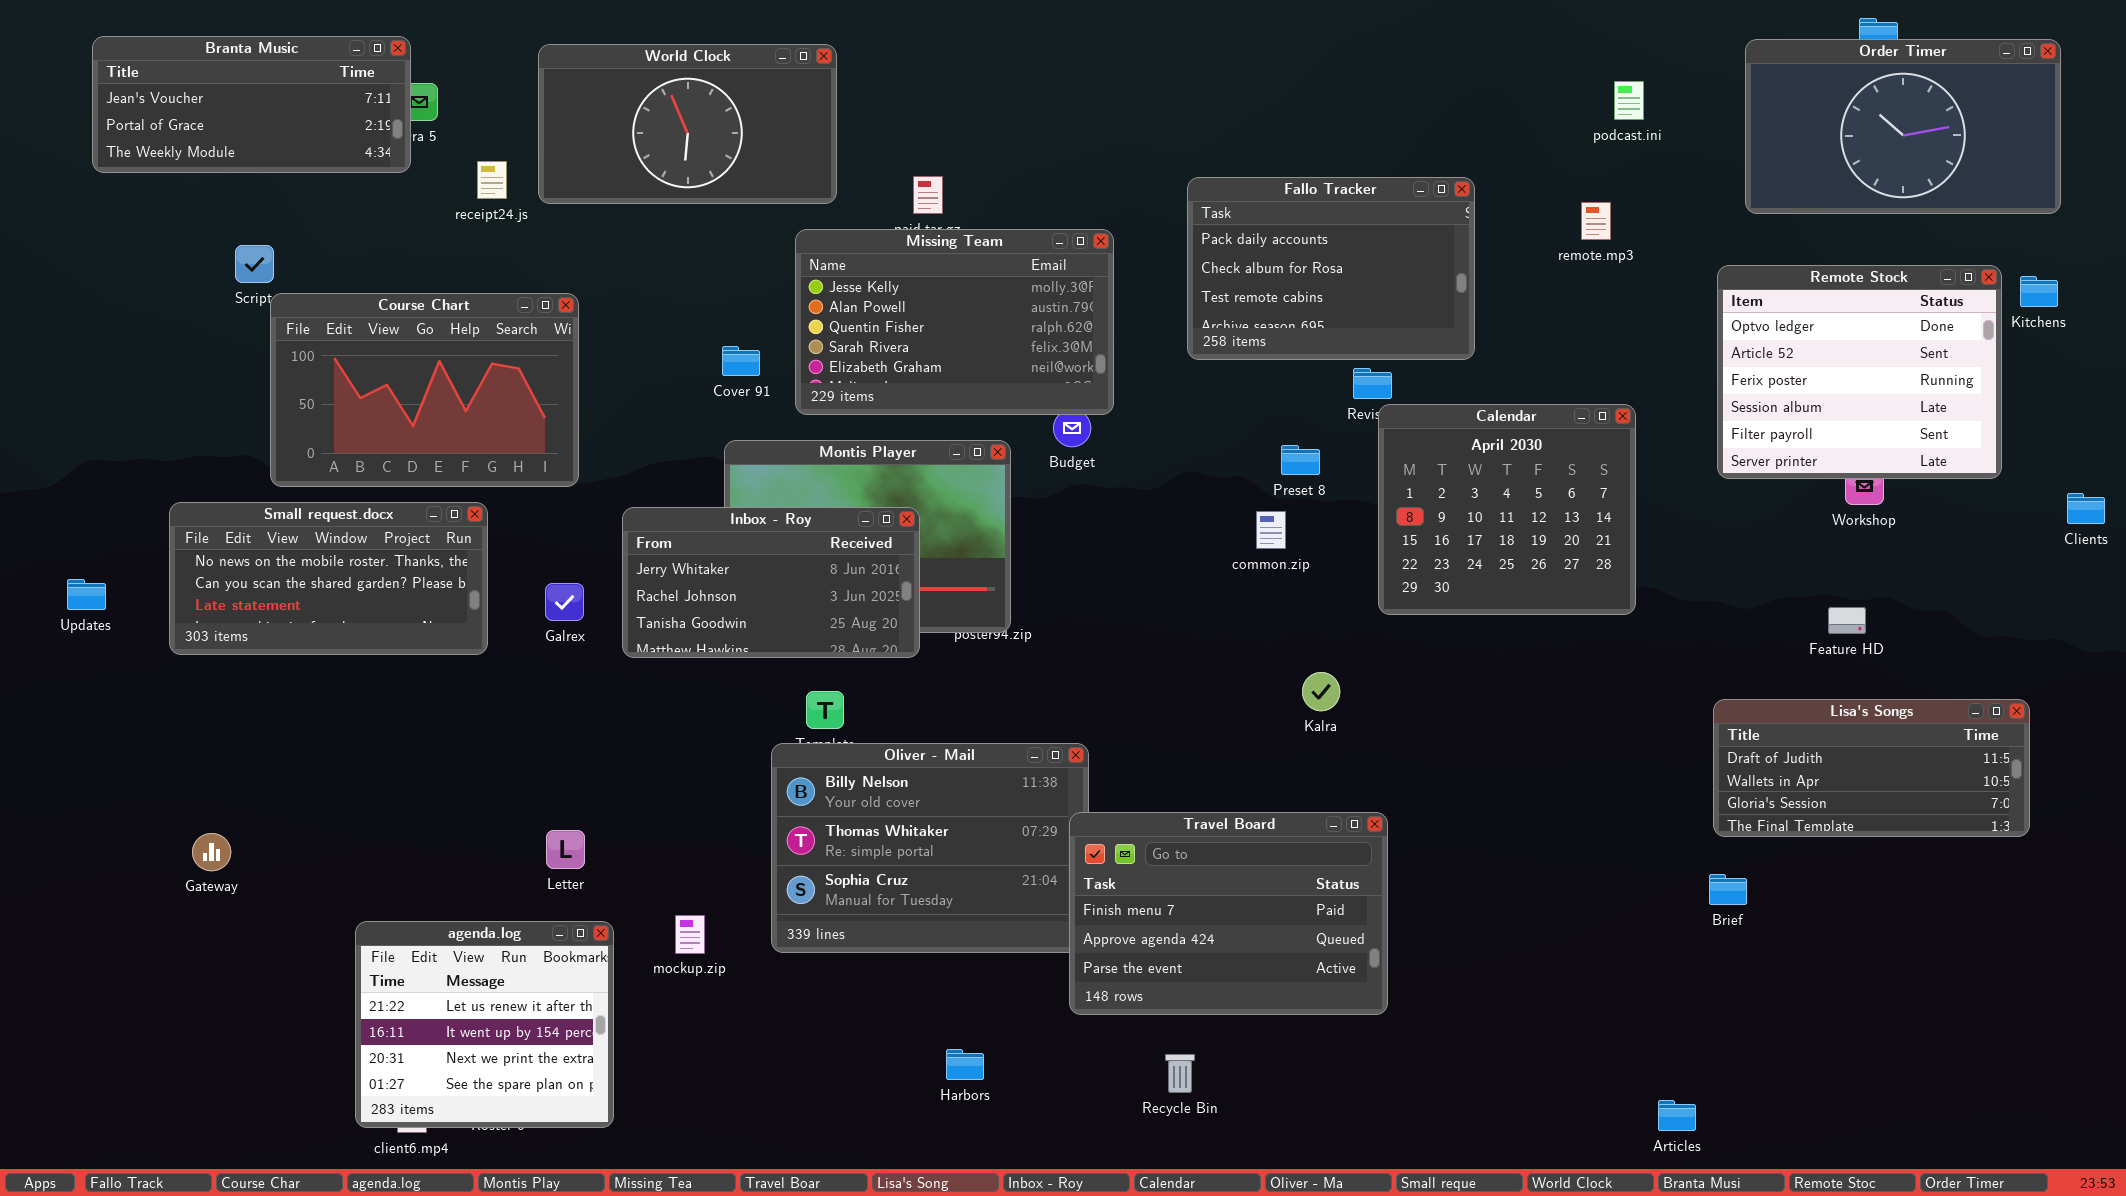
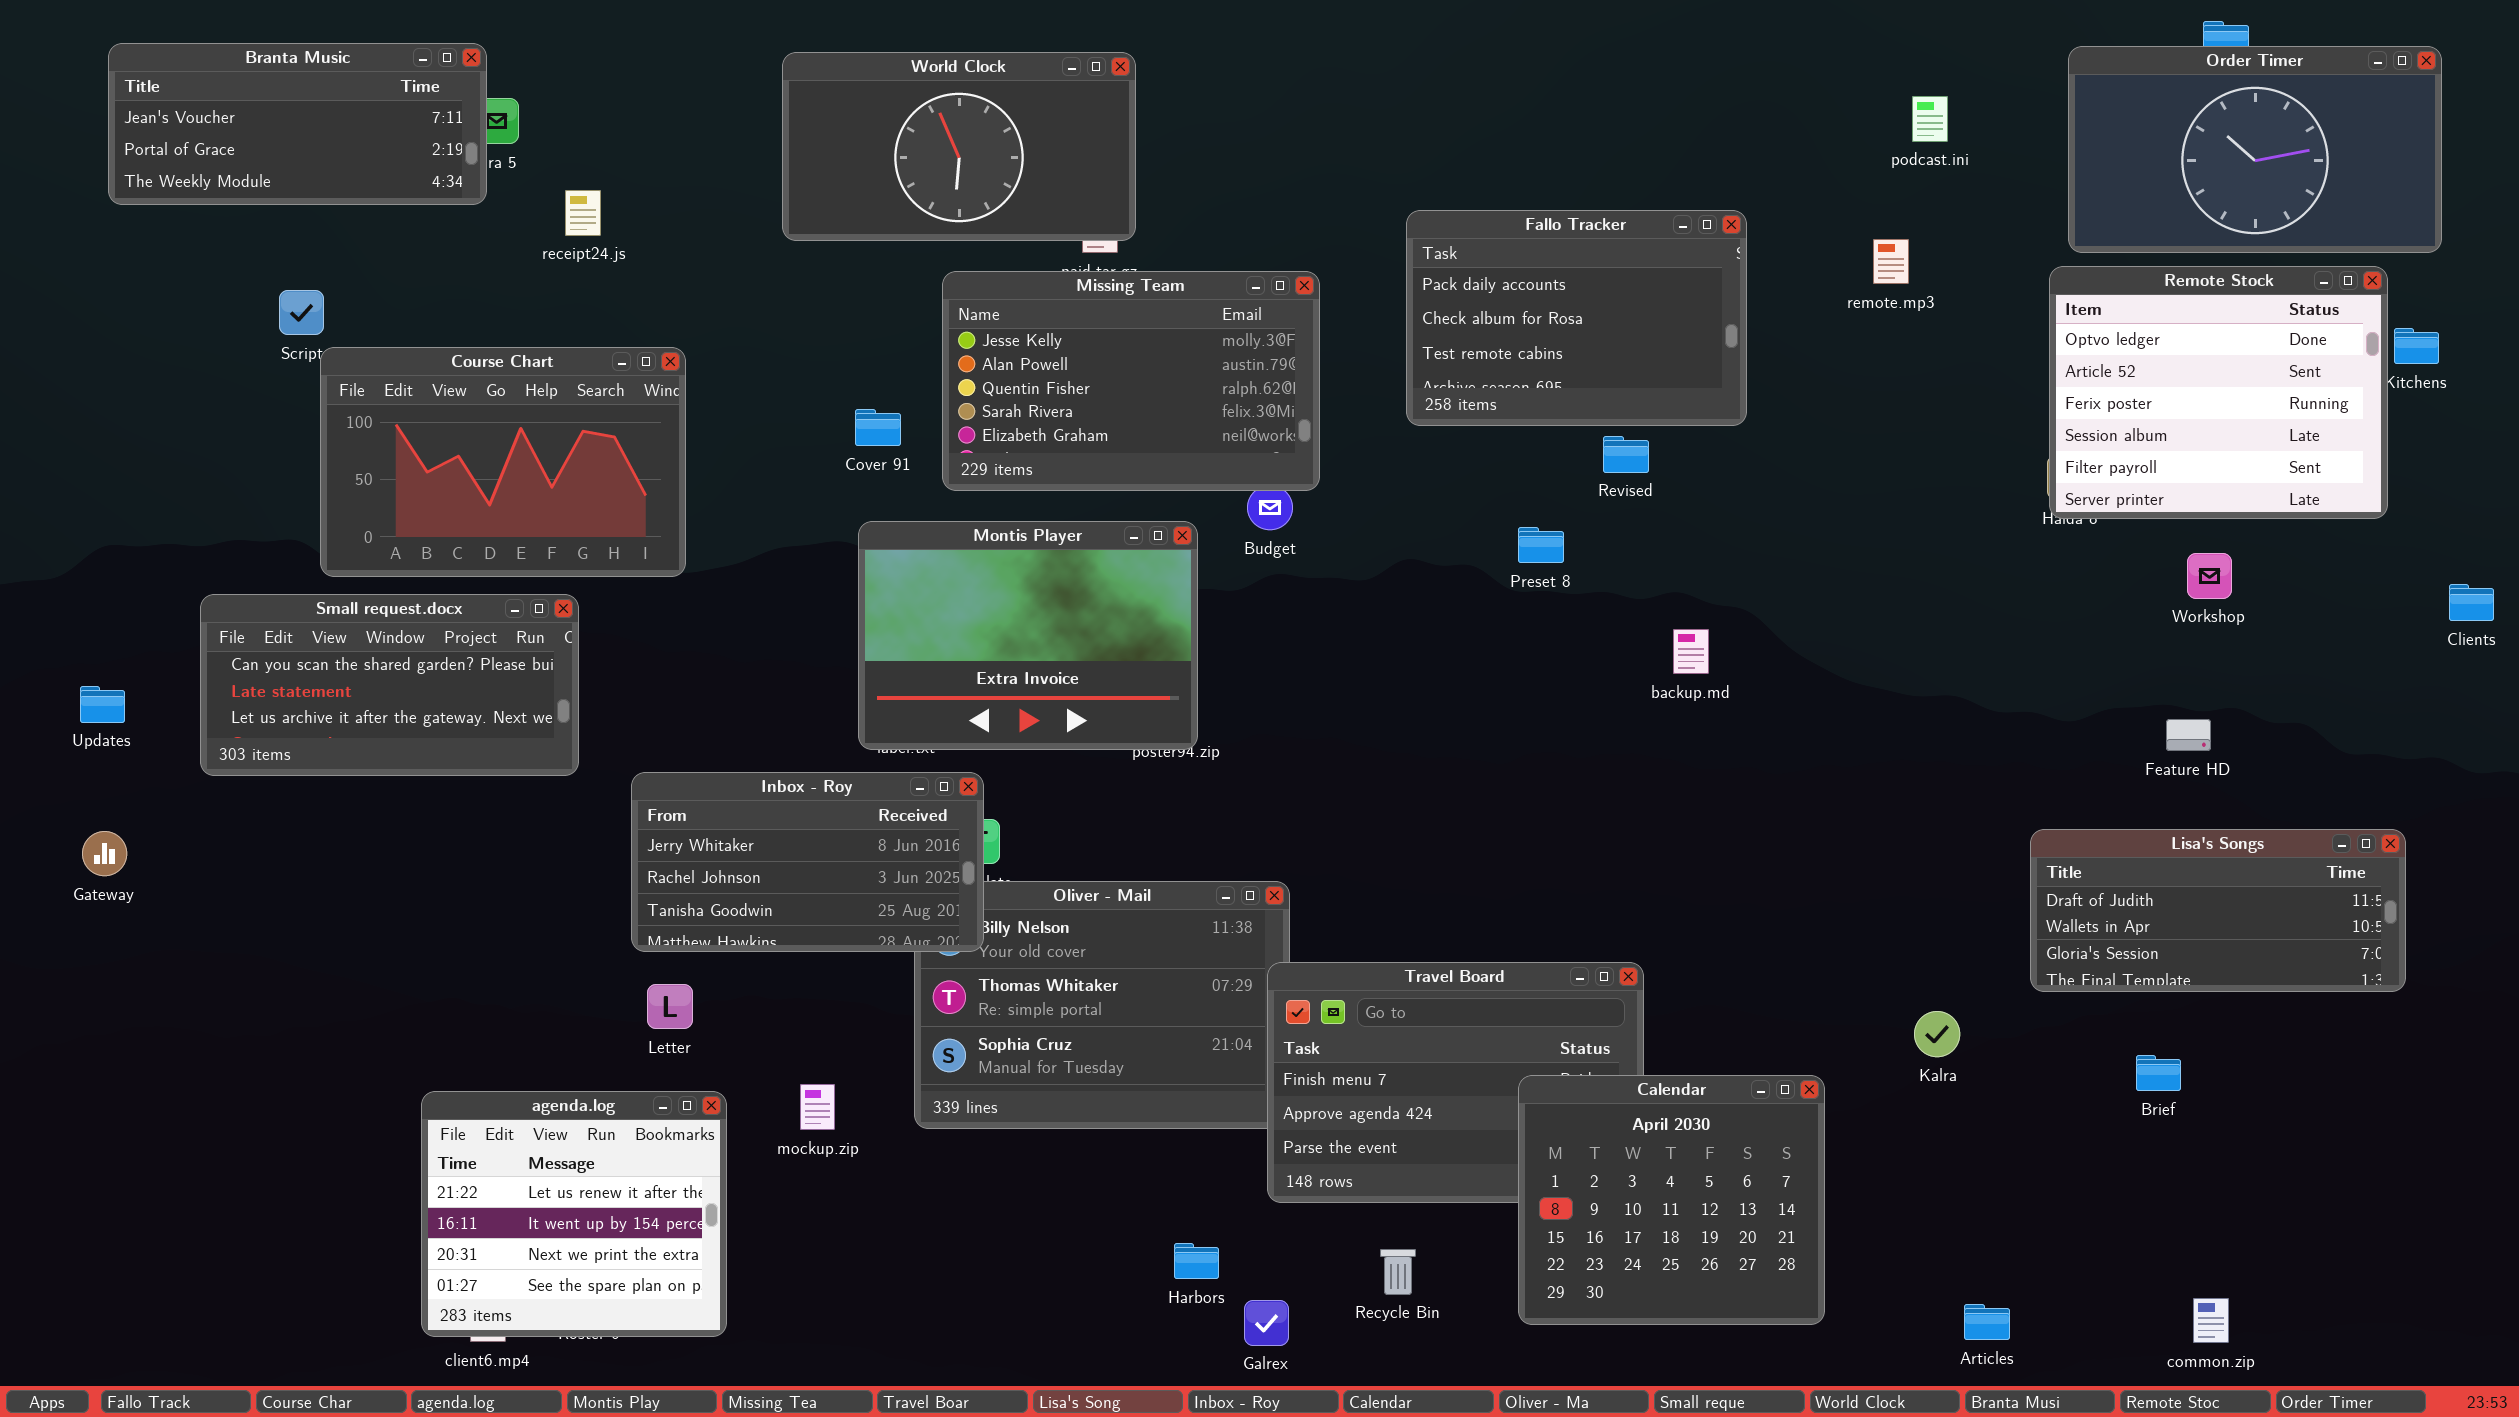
World Clock: [538,44,837,204] -> [782,52,1136,241], moved
Remote Stock: [1717,265,2002,479] -> [2049,266,2388,519], moved
Calendar: [1378,404,1636,615] -> [1518,1075,1825,1325], moved
Small request.docx: [169,502,488,655] -> [200,594,579,776], scrolled down 1 row
Inbox - Roy: [622,507,920,658] -> [631,772,984,952], moved
common.zip: [1256,511,1286,549] -> [2193,1298,2229,1343], moved
Galrex: [545,583,584,621] -> [1244,1300,1289,1346], moved
Kalra: [1302,672,1340,711] -> [1914,1011,1960,1057], moved
Gateway: [192,833,231,871] -> [82,831,127,876], moved
Brief: [1709,874,1747,905] -> [2136,1055,2181,1091], moved
Harbors: [946,1049,984,1080] -> [1174,1243,1219,1279], moved

